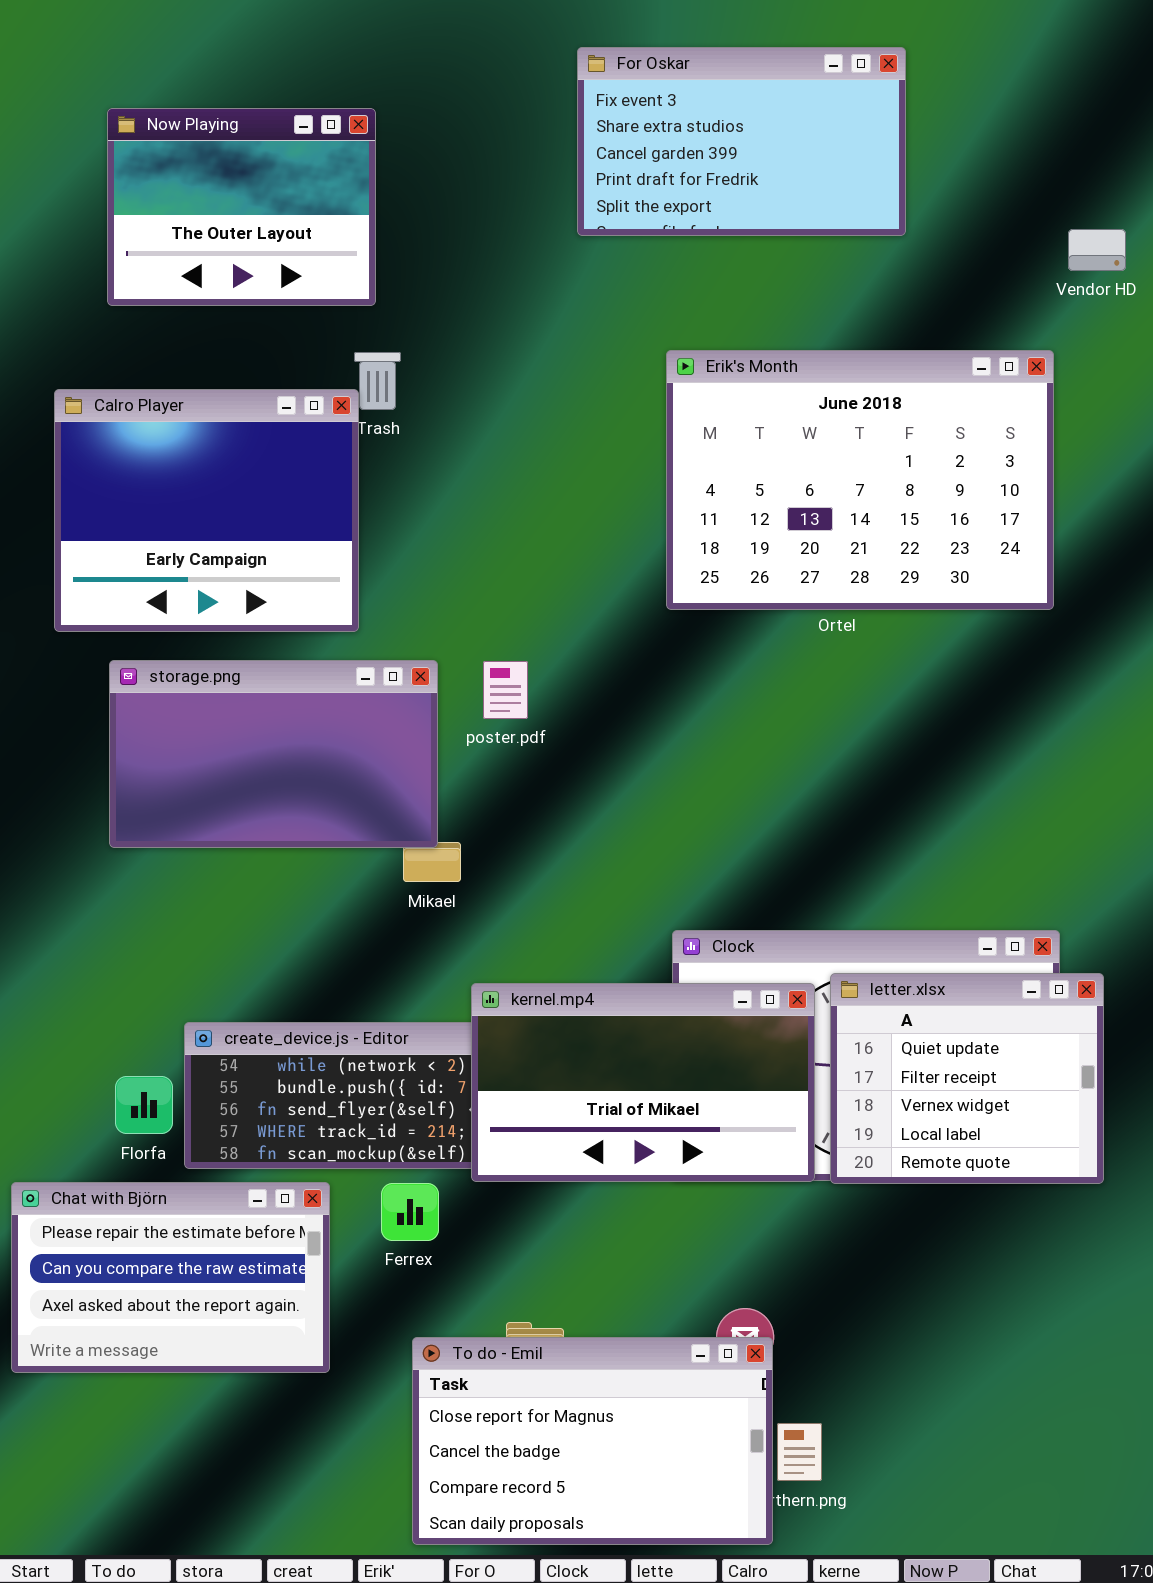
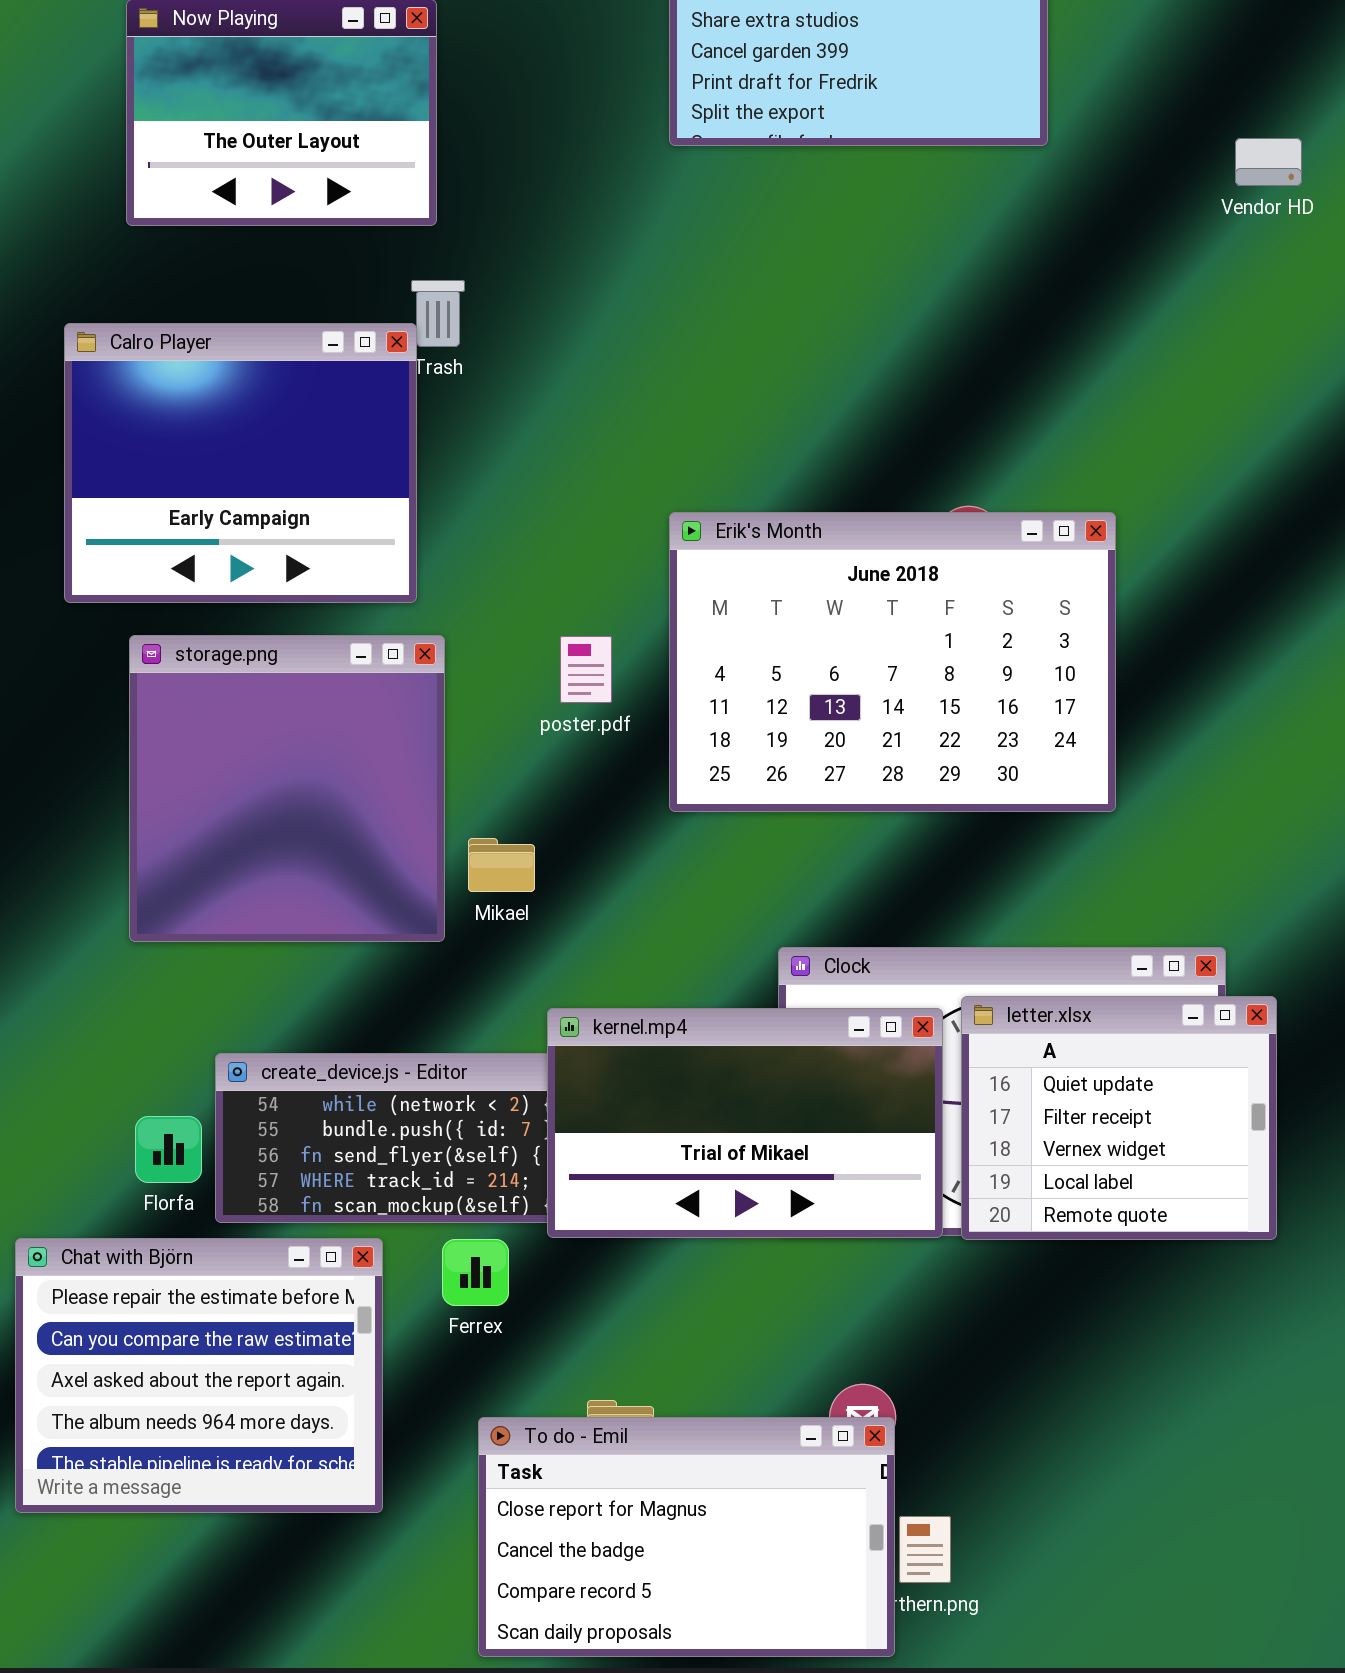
Erik's Month: [666,350,1054,610] -> [669,512,1116,812], moved
storage.png: [109,660,438,848] -> [129,635,445,942], resized
Chat with Björn: [11,1182,330,1373] -> [15,1238,383,1513], resized

